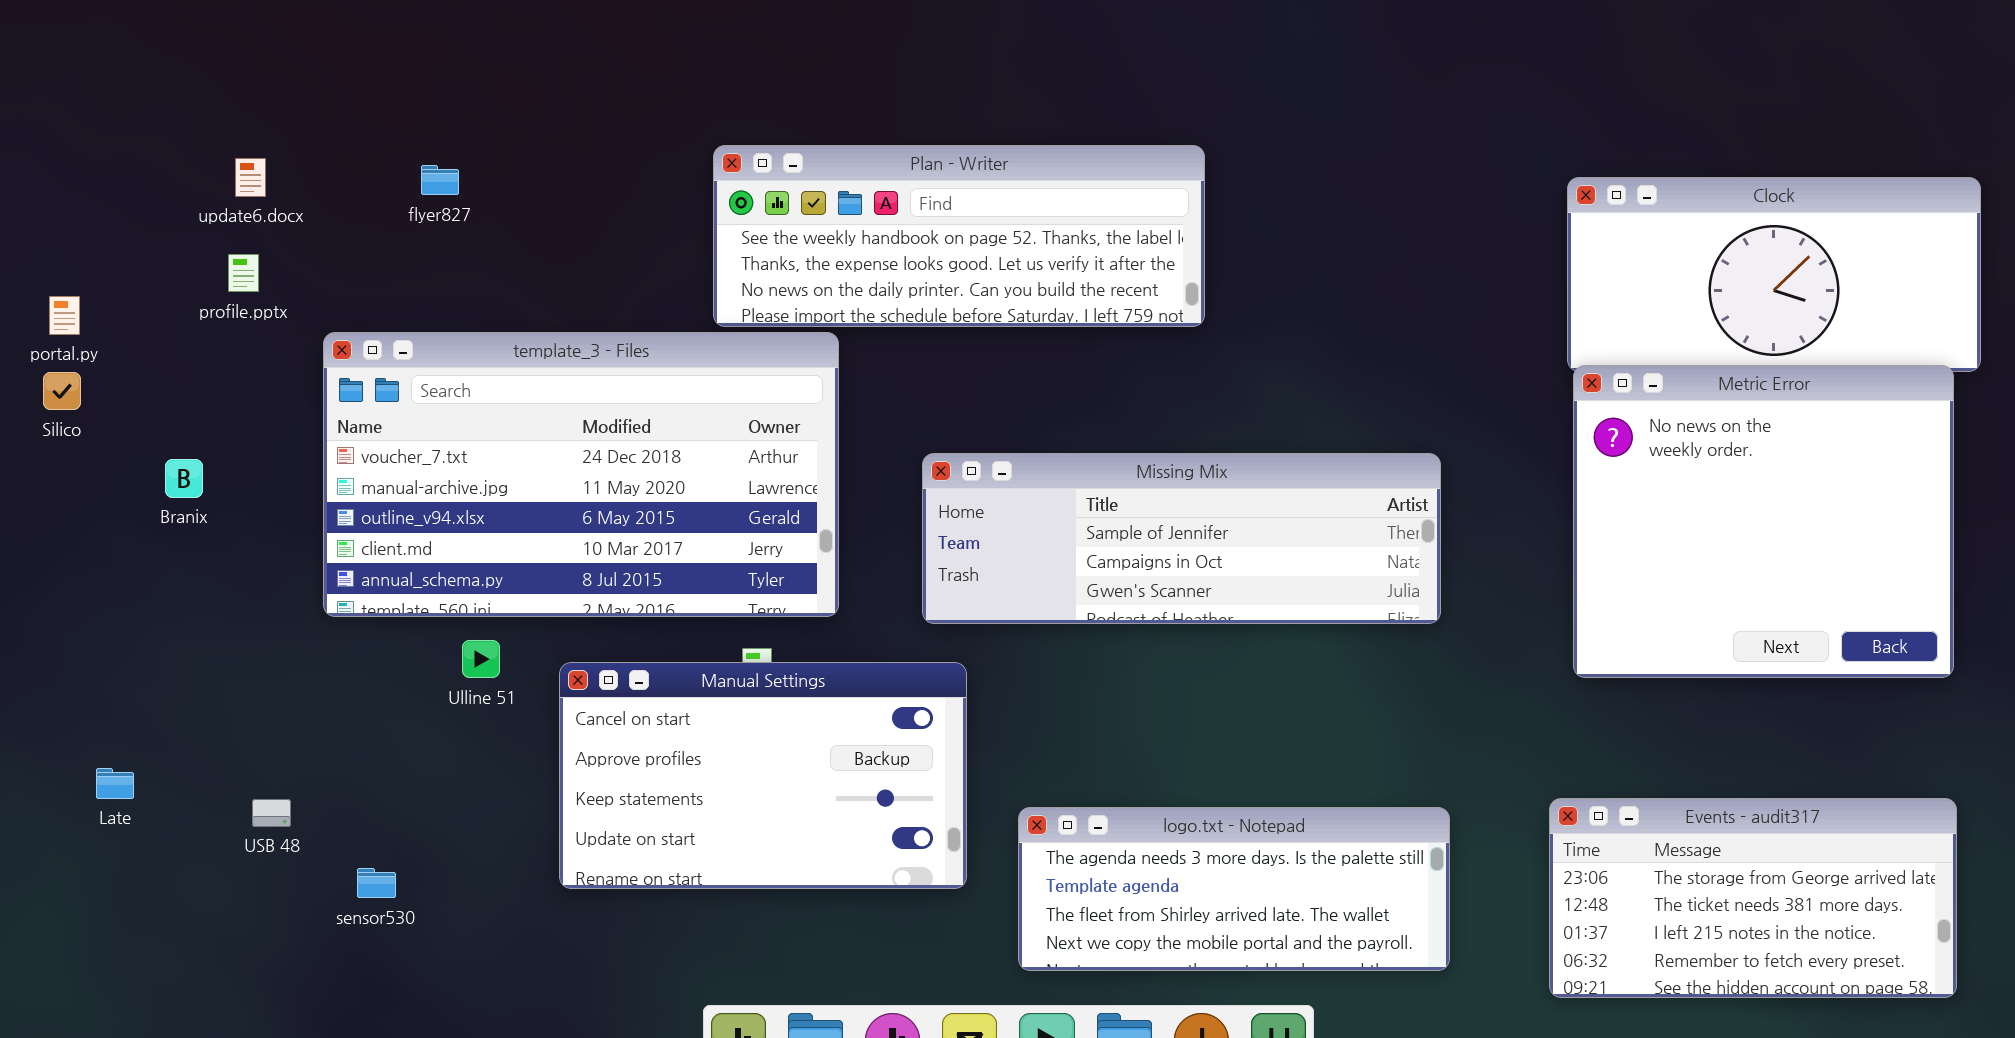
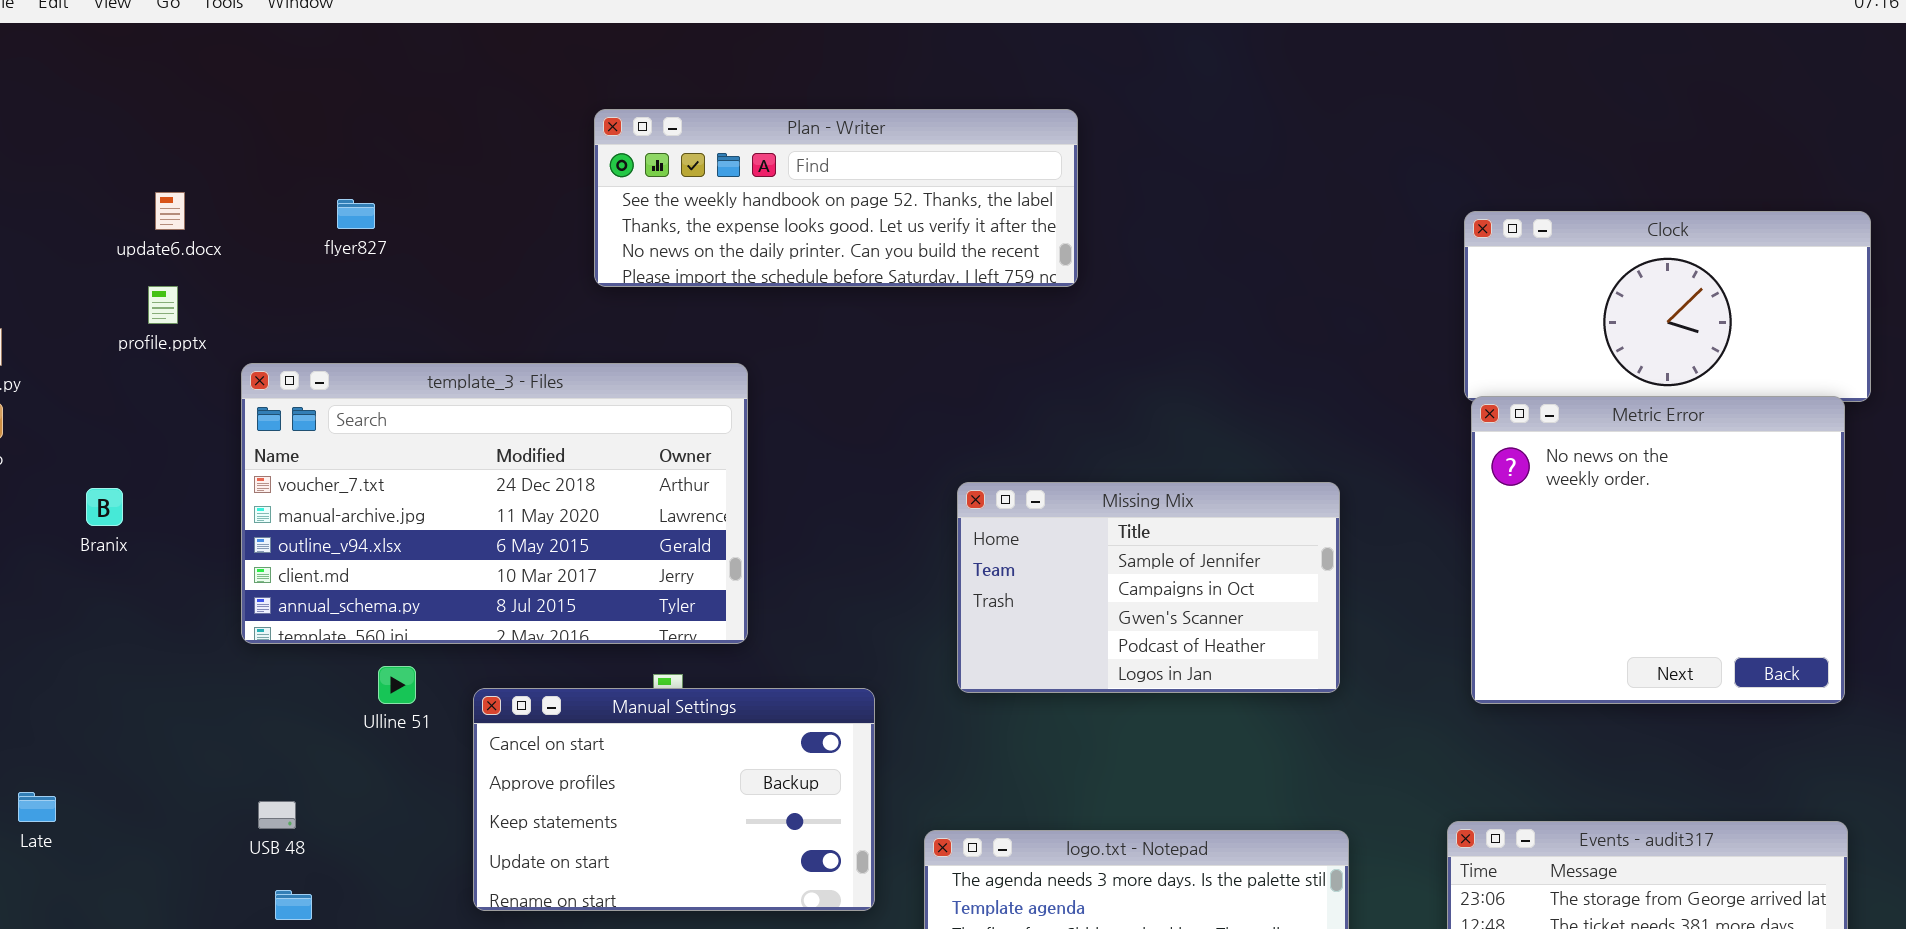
Plan - Writer: [713,145,1205,327] -> [594,109,1078,287], moved
Missing Mix: [922,453,1441,624] -> [957,482,1340,693], resized
USB 48: [252,799,291,827] -> [258,801,296,829], moved

